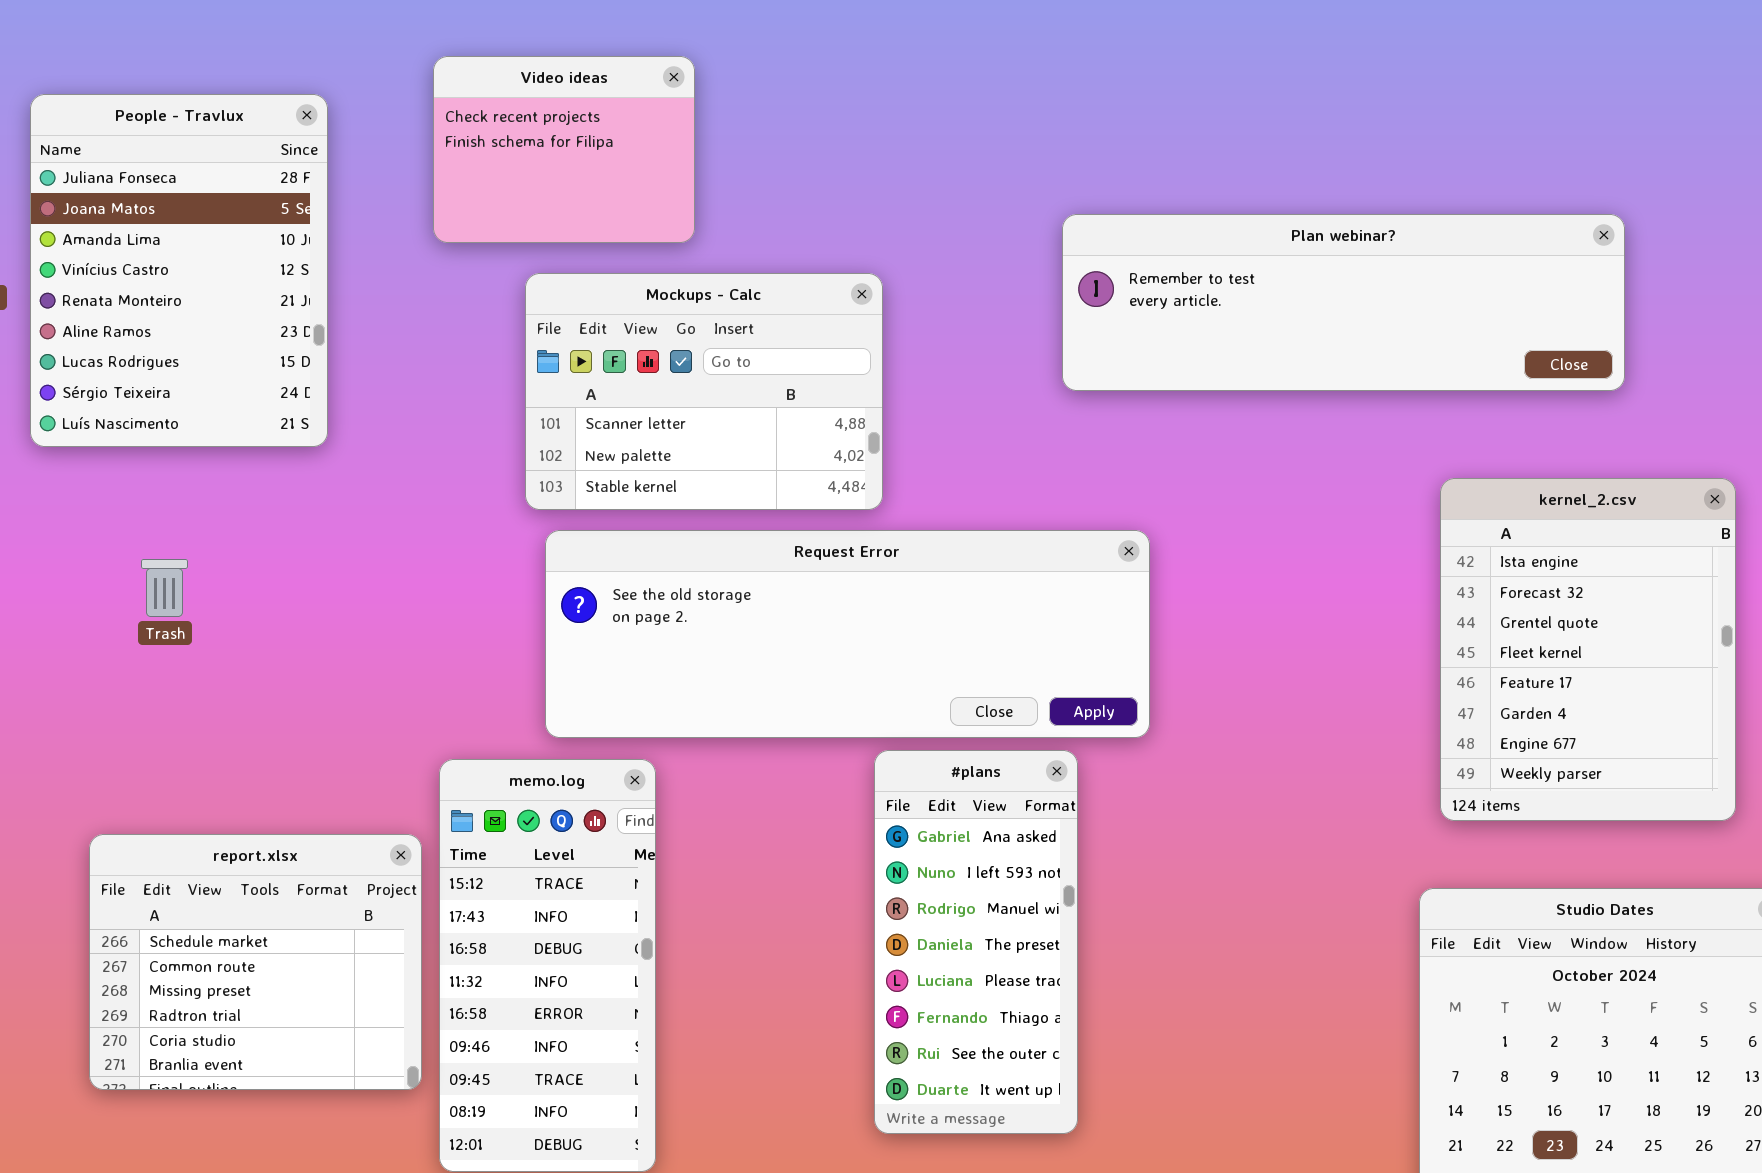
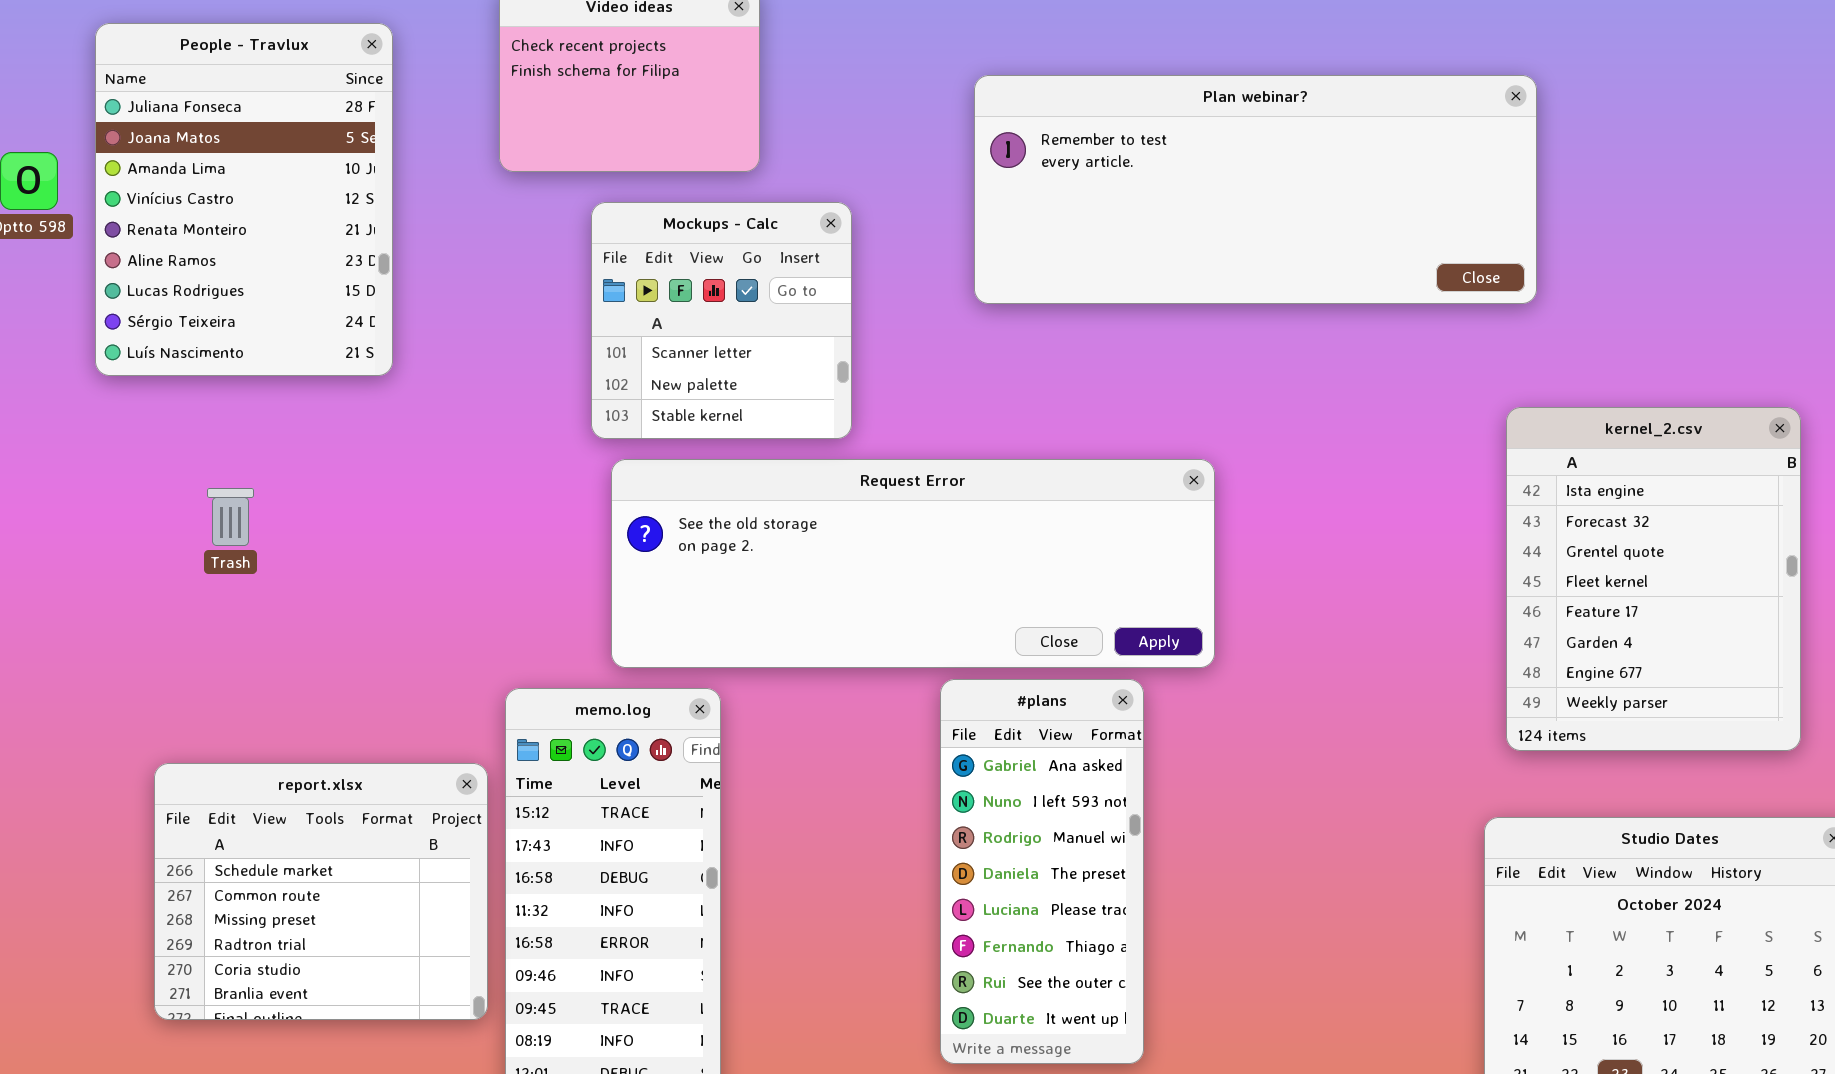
Plan webinar?: [1062,214,1625,391] -> [974,75,1537,304], moved, resized
Mockups - Calc: [525,273,883,510] -> [591,202,852,439], resized

